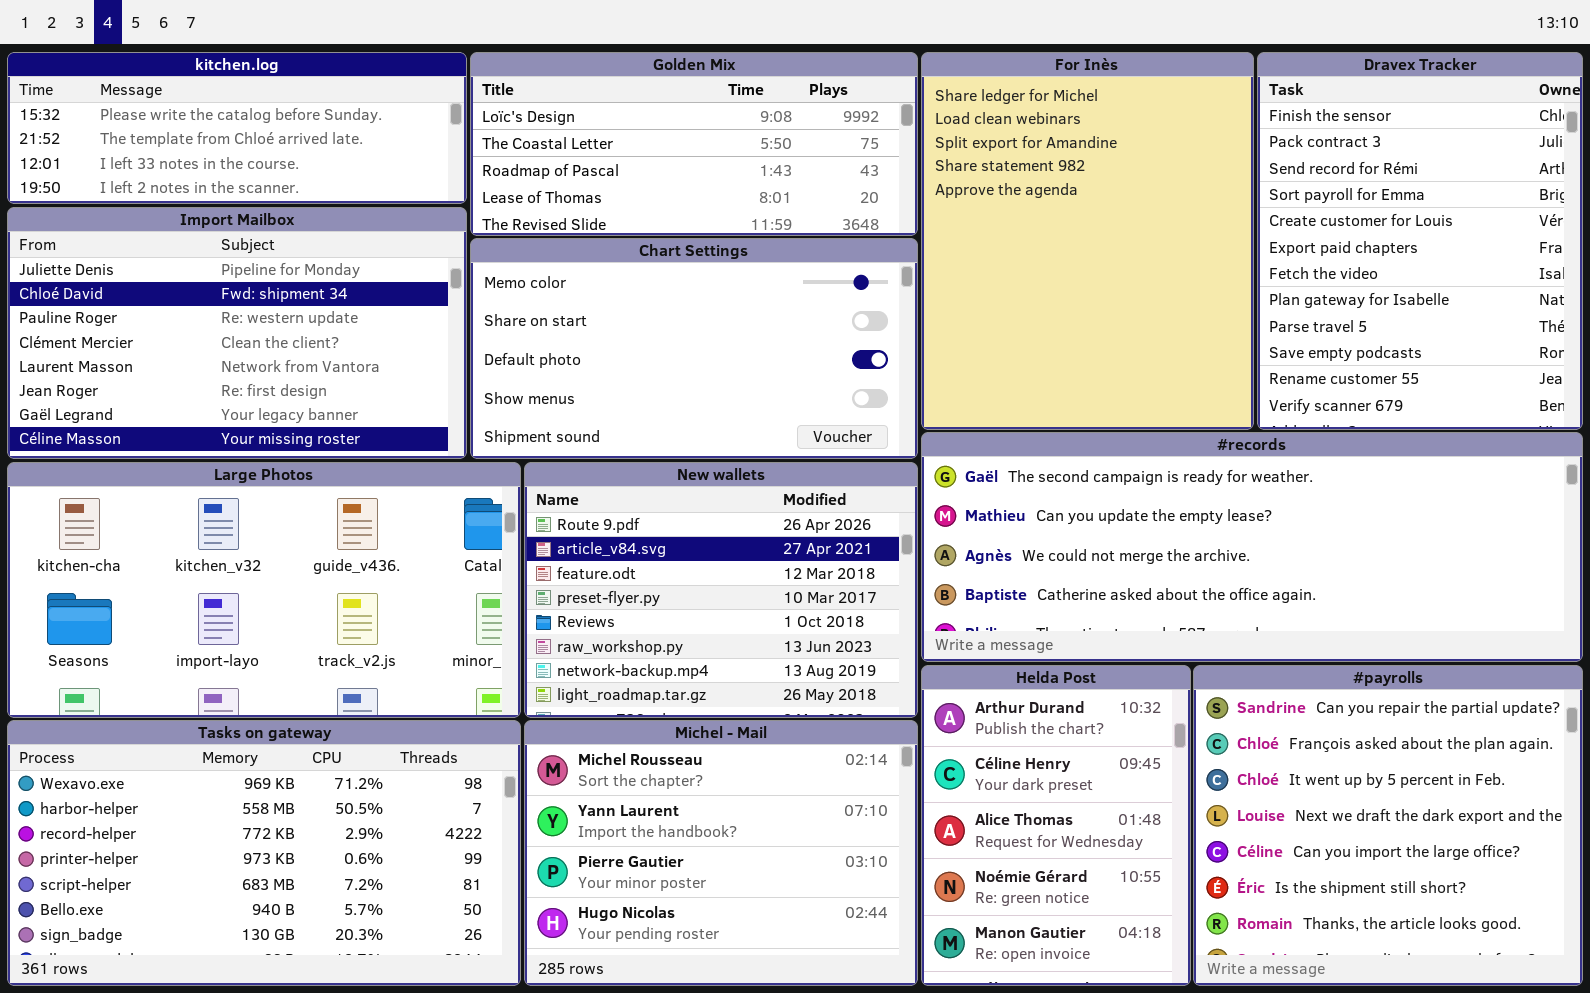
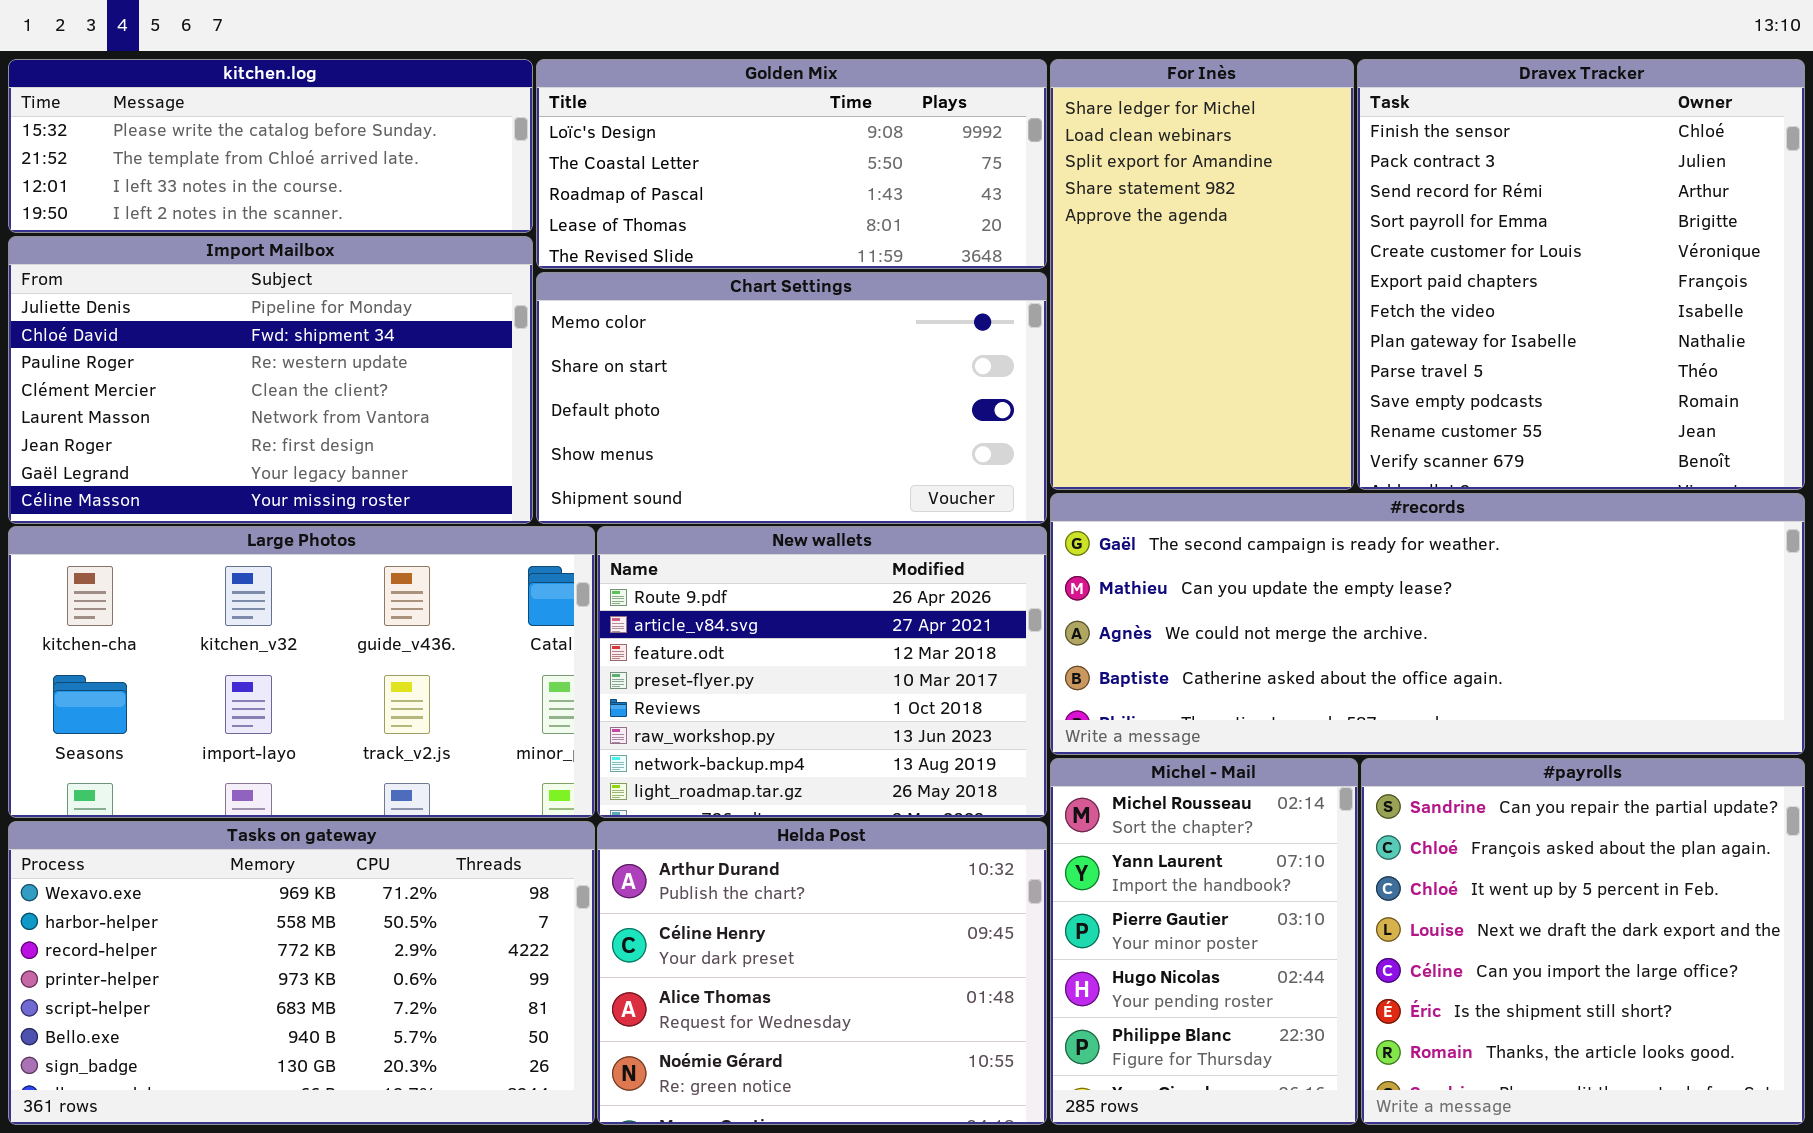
For Inès: [921,52,1254,430] -> [1050,59,1354,490], resized
Dravex Tracker: [1257,52,1583,430] -> [1357,59,1805,490], resized
Helda Post: [921,665,1191,986] -> [597,821,1047,1125], moved, resized
Michel - Mail: [524,720,918,986] -> [1050,758,1358,1125], moved, resized

